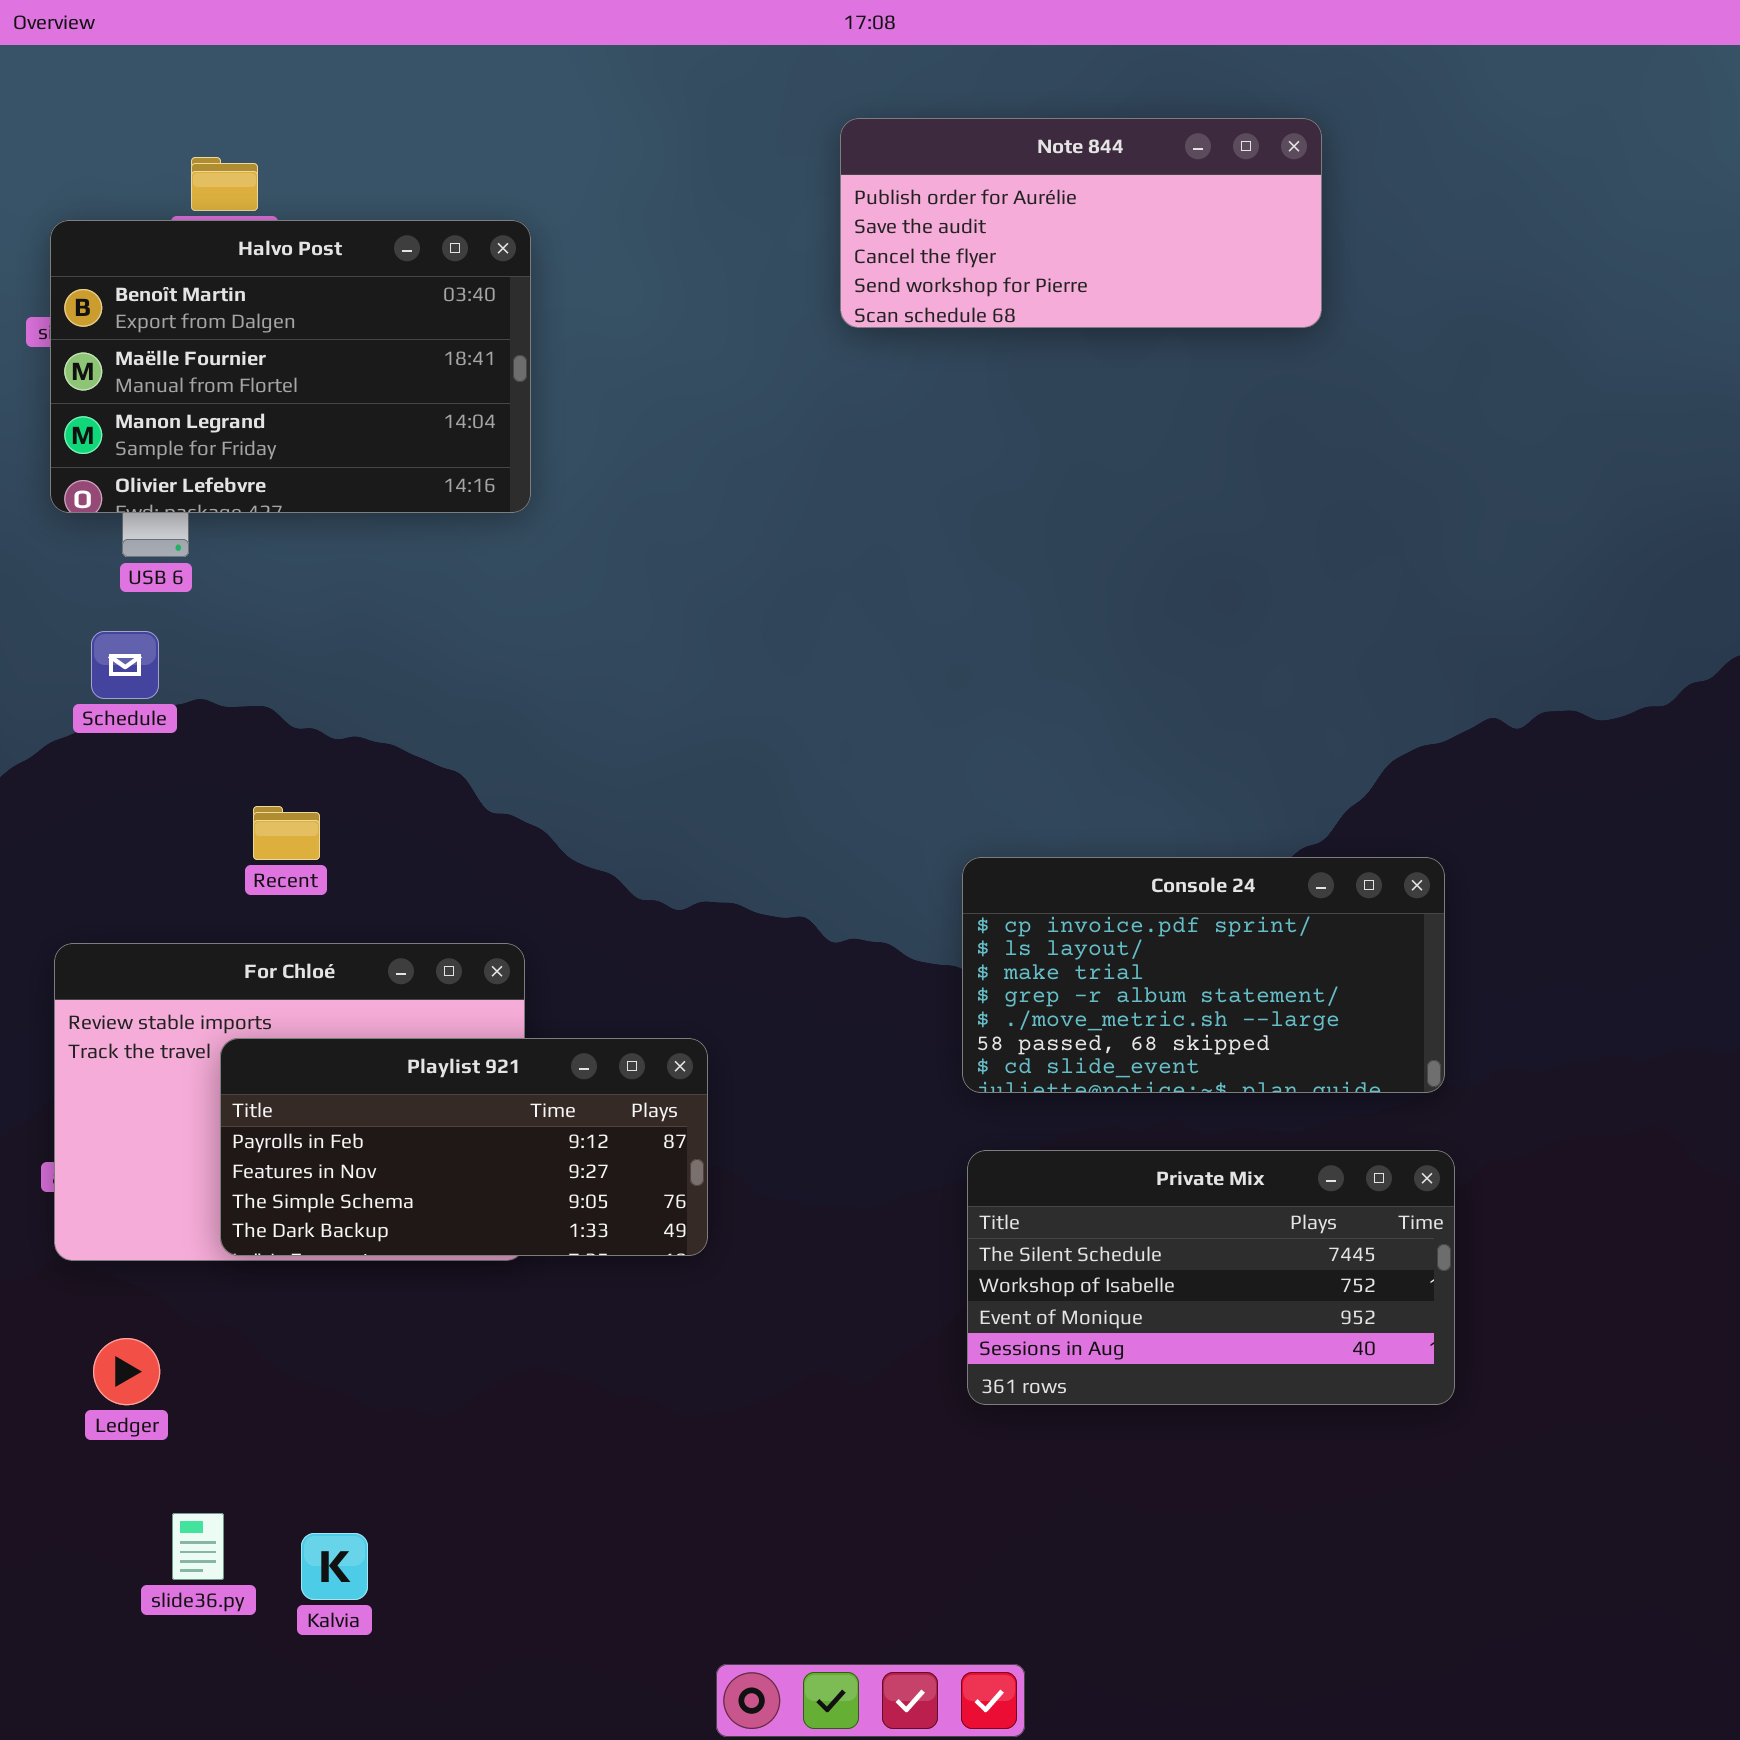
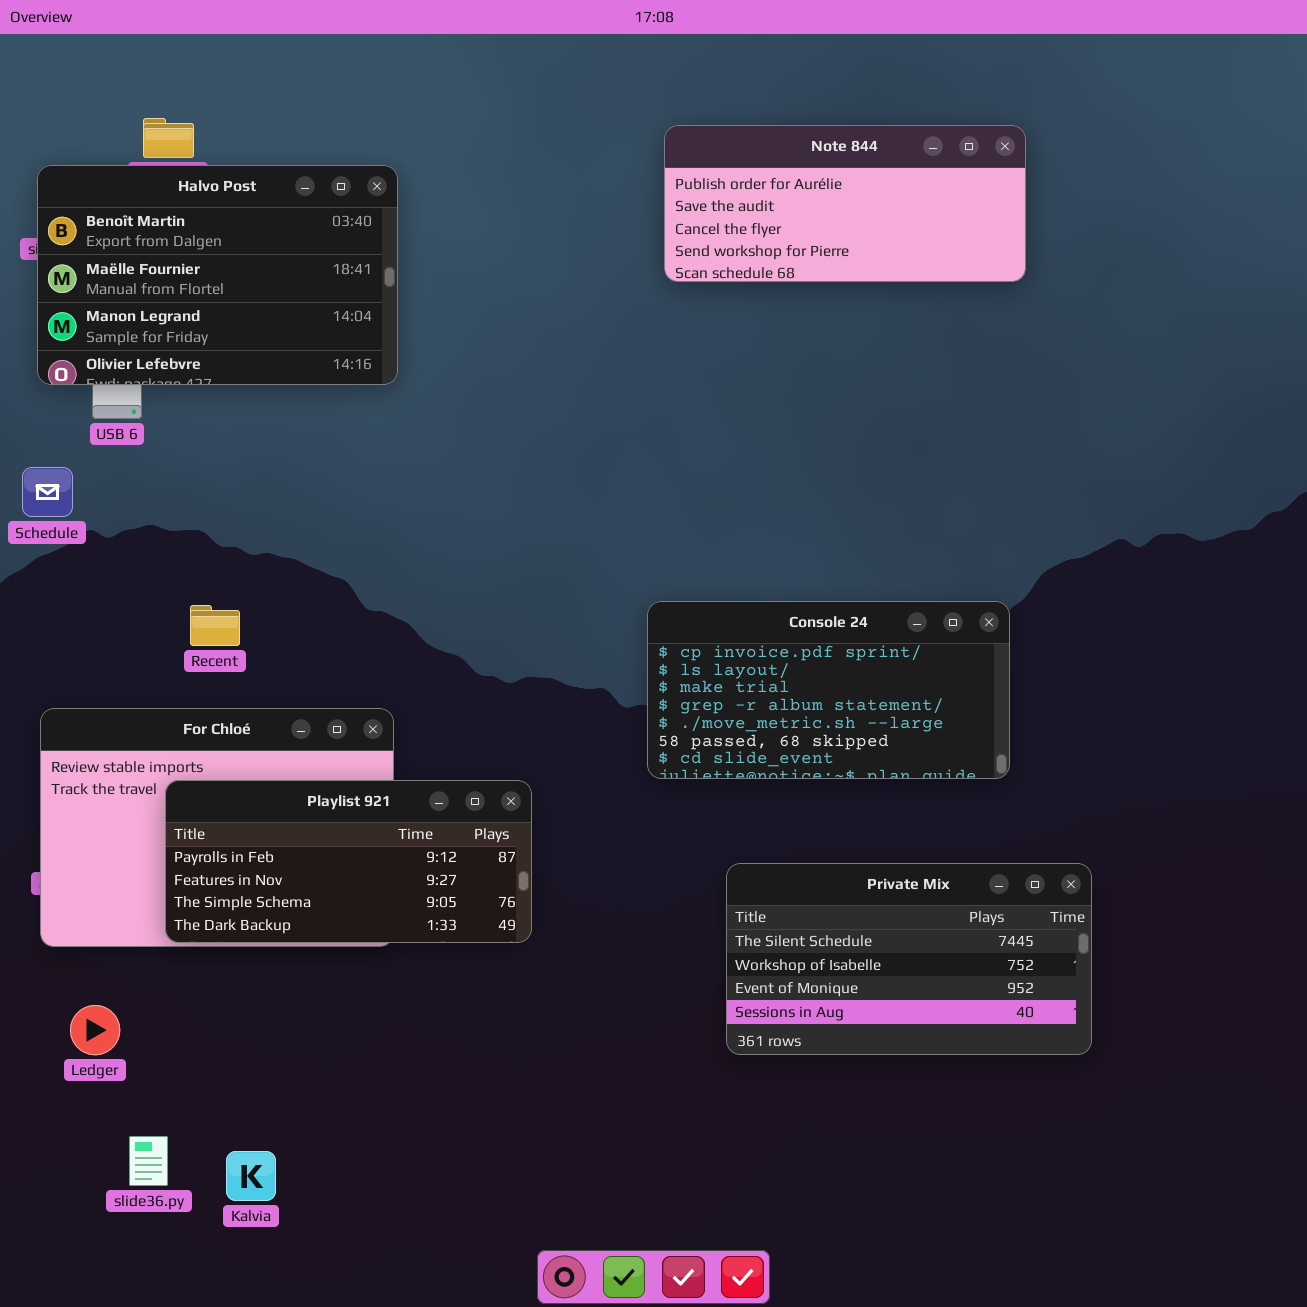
Note 844: [840,118,1322,328] -> [664,125,1026,282], moved
Schedule: [91,631,159,699] -> [22,467,73,517], moved
Console 24: [962,857,1445,1093] -> [647,601,1010,779], moved

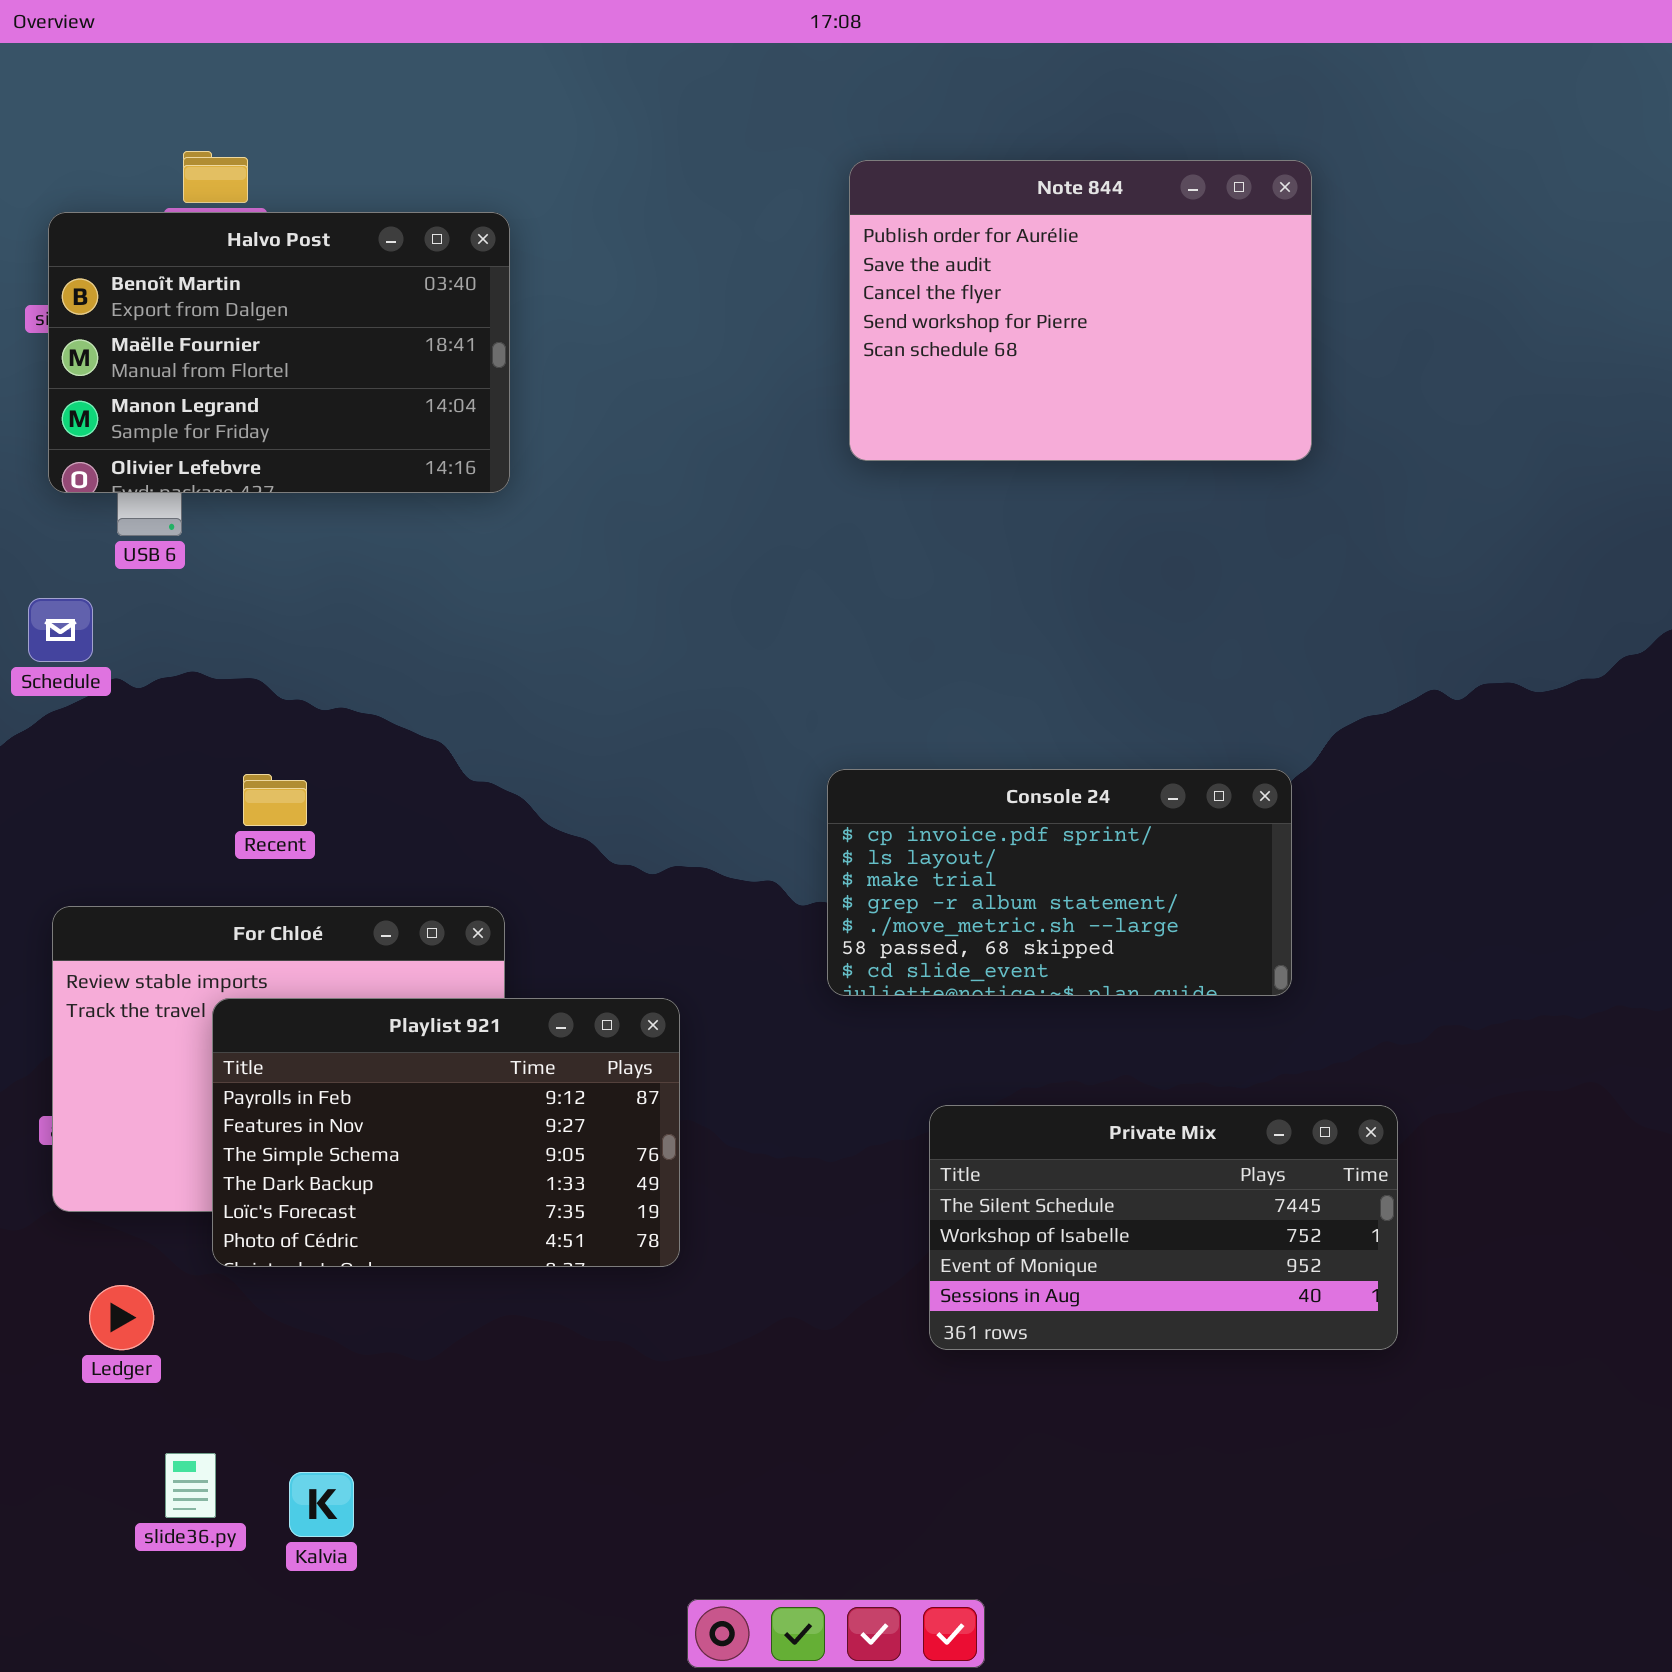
Note 844: [664,125,1026,282] -> [849,160,1312,461], resized
Playlist 921: [165,780,532,943] -> [212,998,680,1267], resized

